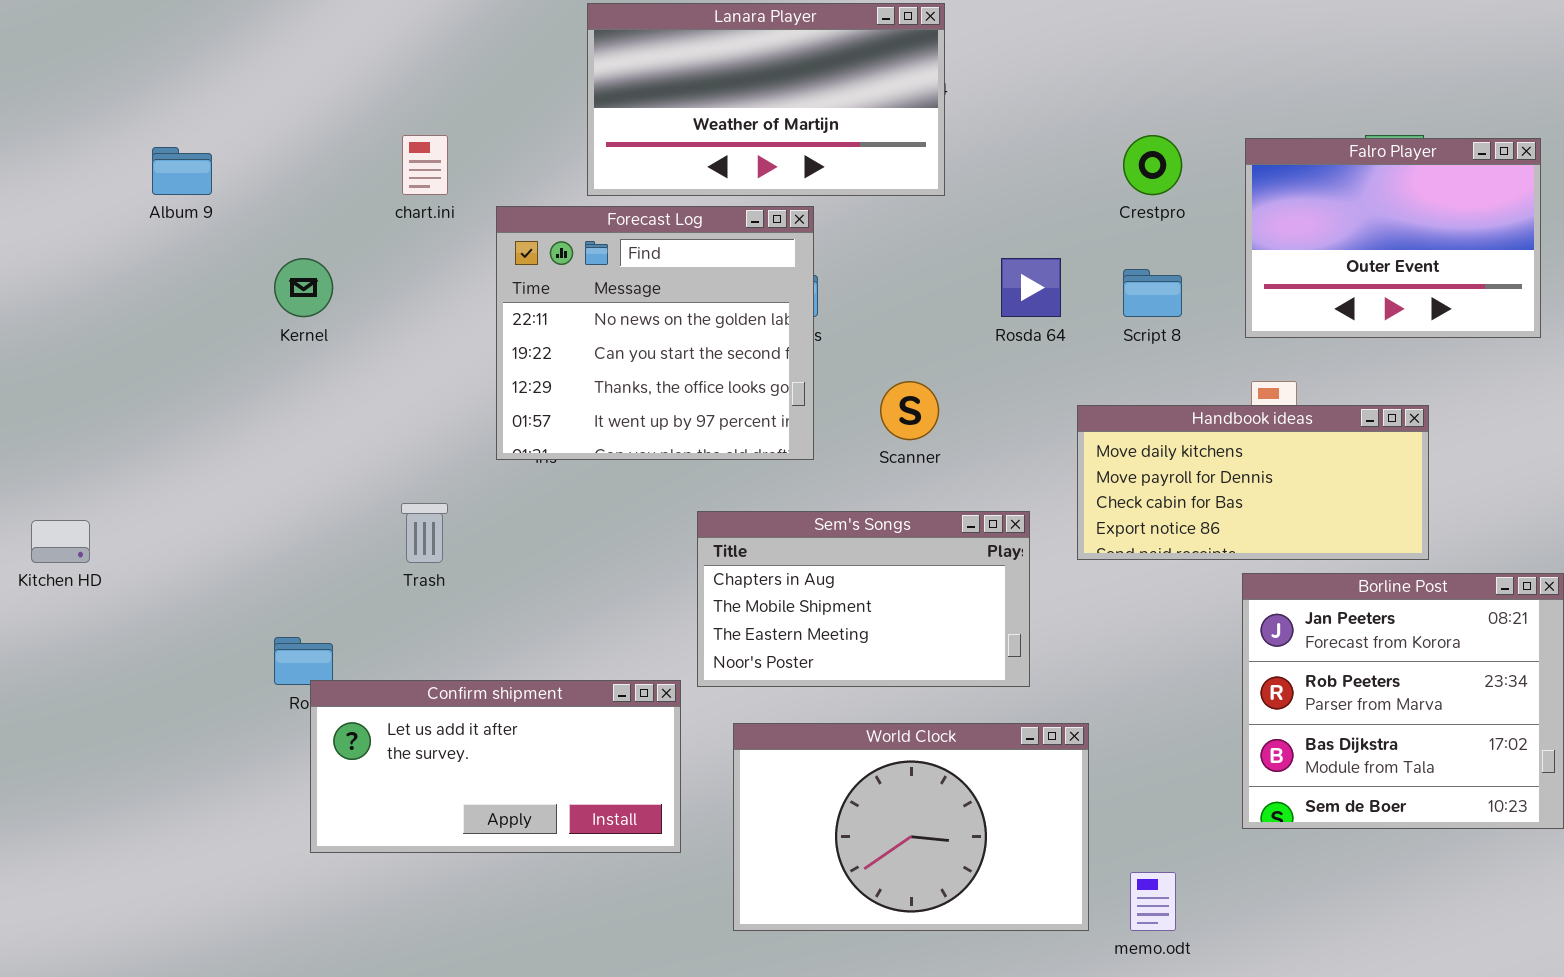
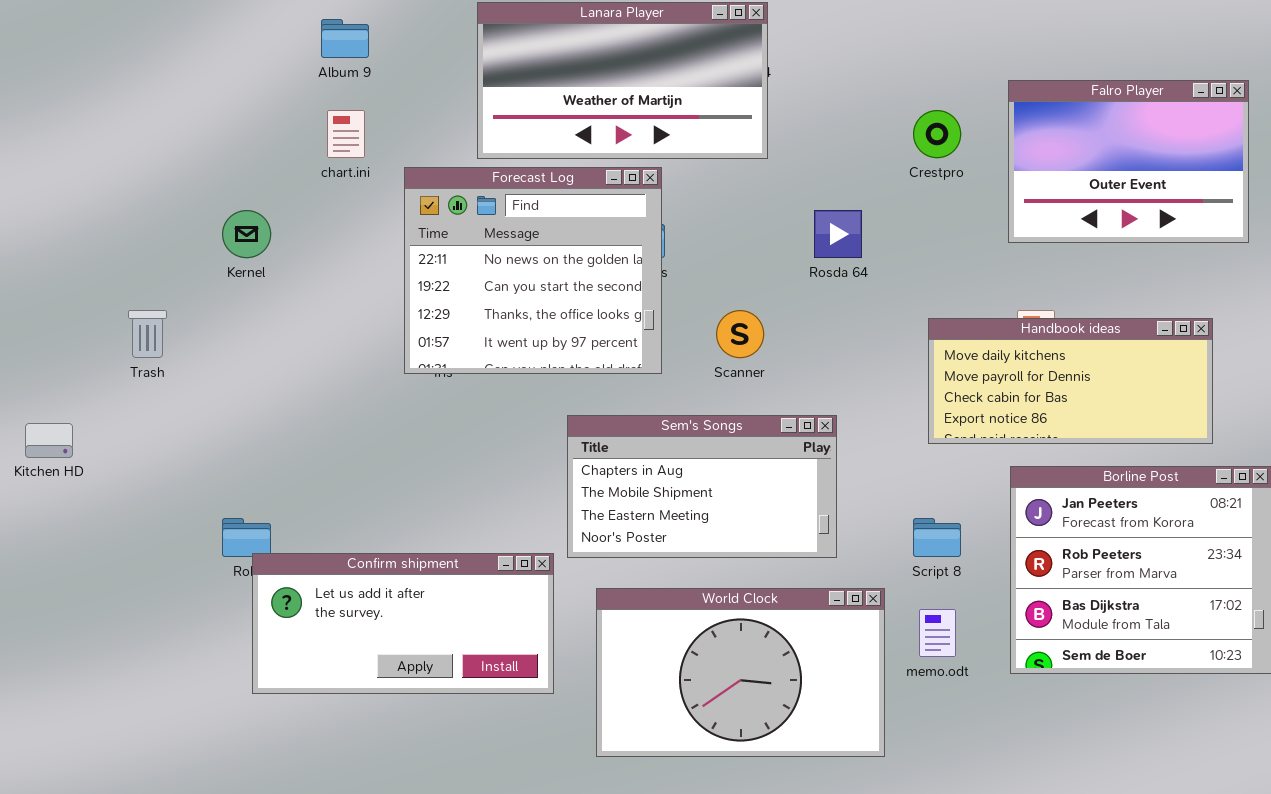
Falro Player: [1245,138,1541,338] -> [1008,80,1249,243], moved
Album 9: [152,147,212,195] -> [321,19,369,58], moved
Script 8: [1123,269,1182,317] -> [913,518,961,557], moved
Handbook ideas: [1077,405,1429,560] -> [928,318,1213,444], moved
Trash: [401,503,448,563] -> [128,310,167,358], moved
memo.odt: [1130,872,1176,931] -> [919,609,956,657], moved

